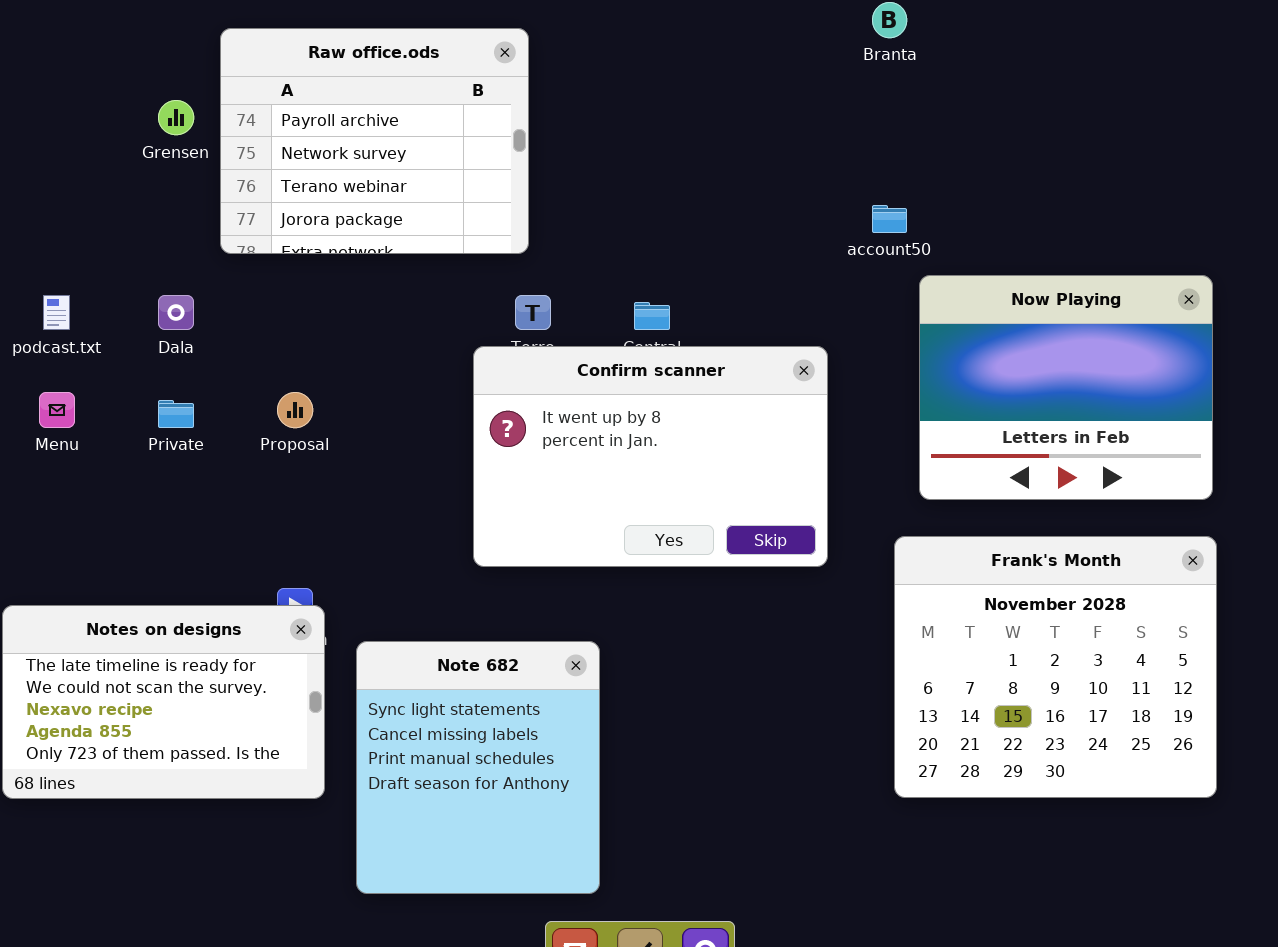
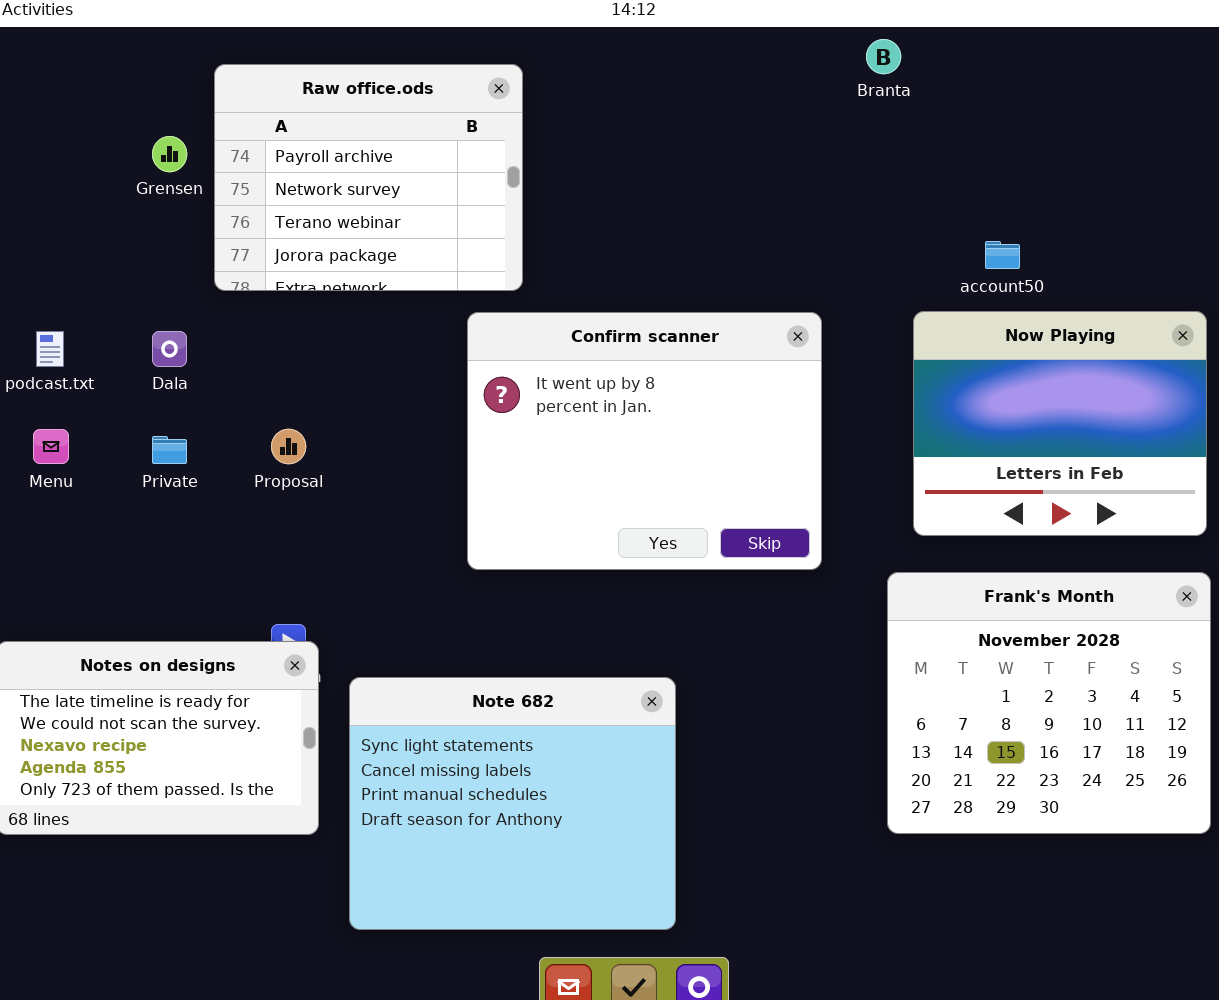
account50: [872,205,907,233] -> [985,241,1020,269], moved
Confirm scanner: [473,346,828,567] -> [467,312,822,570], moved, resized
Note 682: [356,641,600,894] -> [349,677,676,930], resized

